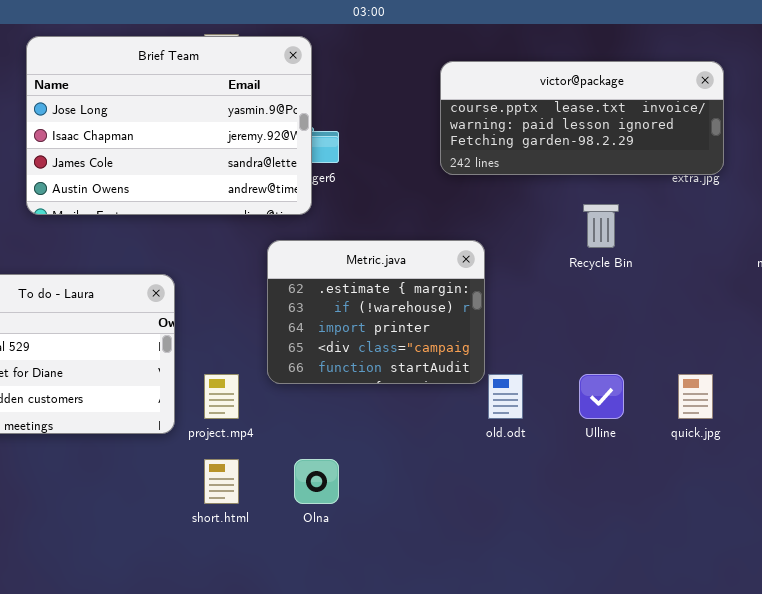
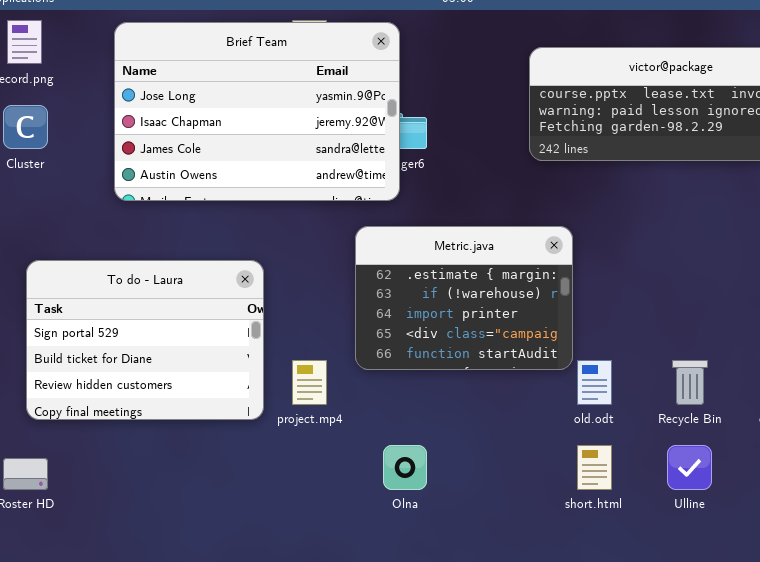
Recycle Bin: [583,204,619,248] -> [672,360,708,405], moved
Ulline: [579,374,624,419] -> [667,445,712,490], moved
short.html: [204,459,239,504] -> [577,445,612,490], moved

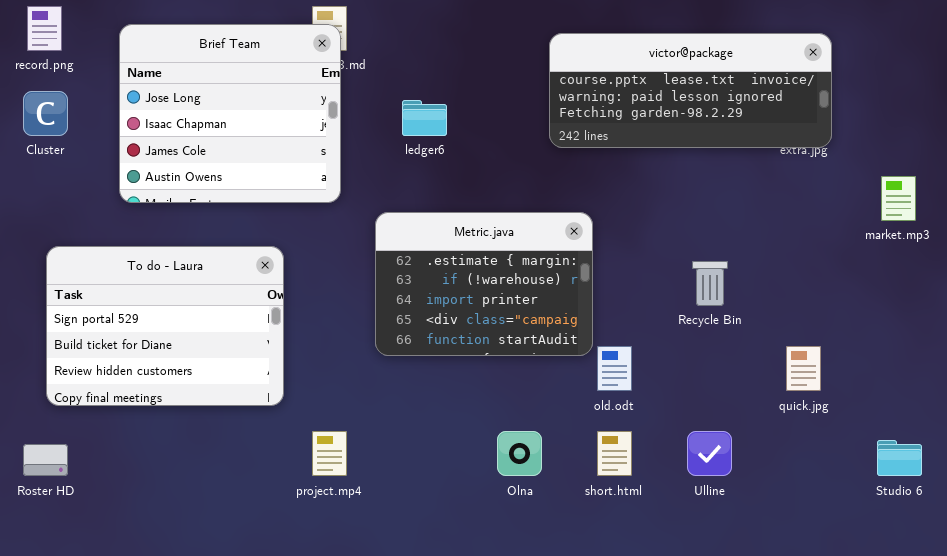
Brief Team: [114,22,400,201] -> [119,24,341,203], moved, resized
project.mp4: [292,360,327,405] -> [312,431,347,476], moved
Recycle Bin: [672,360,708,405] -> [692,261,728,306], moved
Olna: [383,445,427,490] -> [497,431,542,476], moved

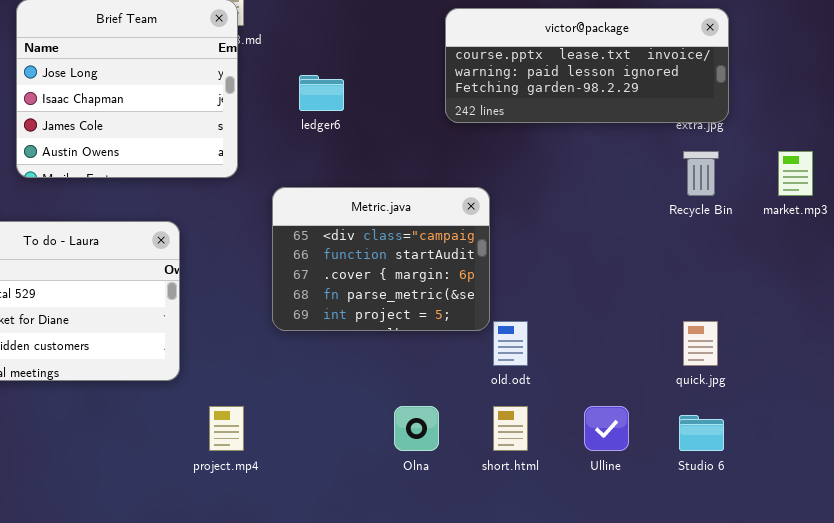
Metric.java: [375,212,593,356] -> [272,187,490,331], scrolled down 3 rows
Recycle Bin: [692,261,728,306] -> [683,151,719,196], moved
Studio 6: [877,440,922,476] -> [679,415,724,451], moved

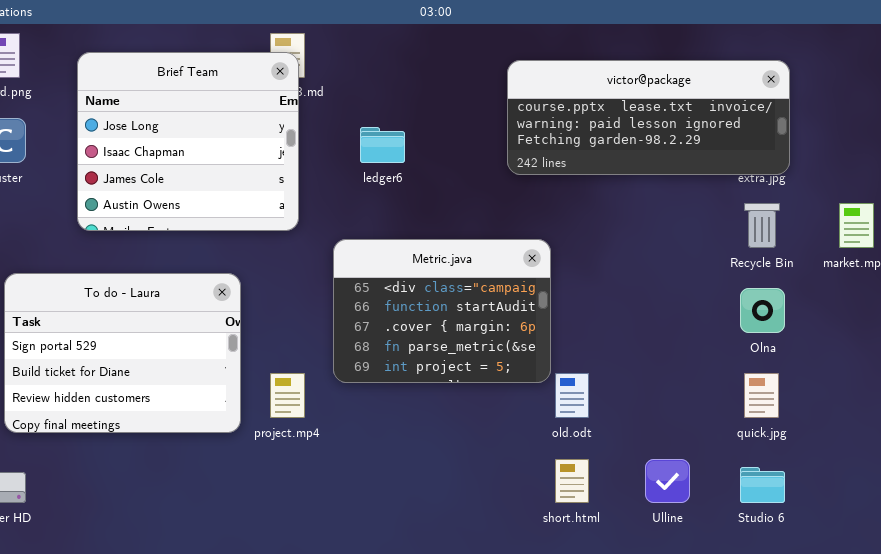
project.mp4: [209,406,244,451] -> [270,373,305,418], moved
Olna: [394,406,439,451] -> [740,288,785,333], moved

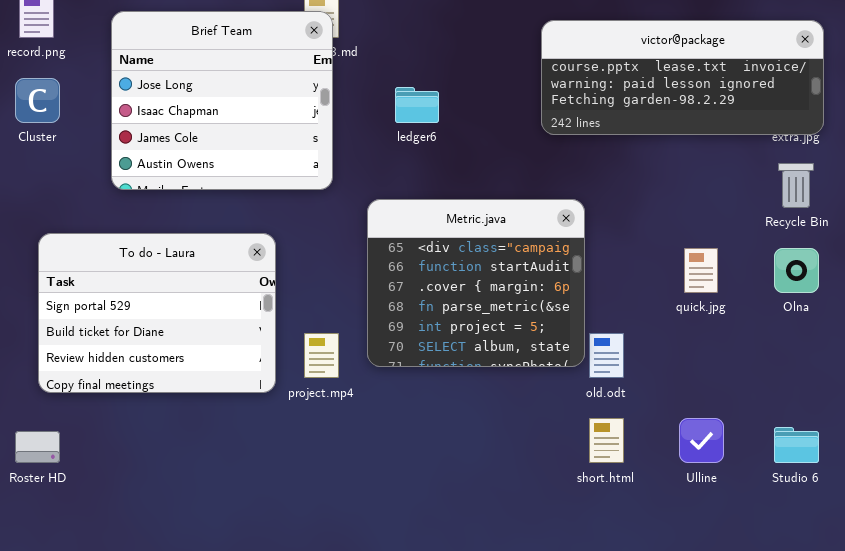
Metric.java: [333,239,551,383] -> [367,199,585,367], resized
quick.jpg: [744,373,779,418] -> [684,248,718,293], moved

